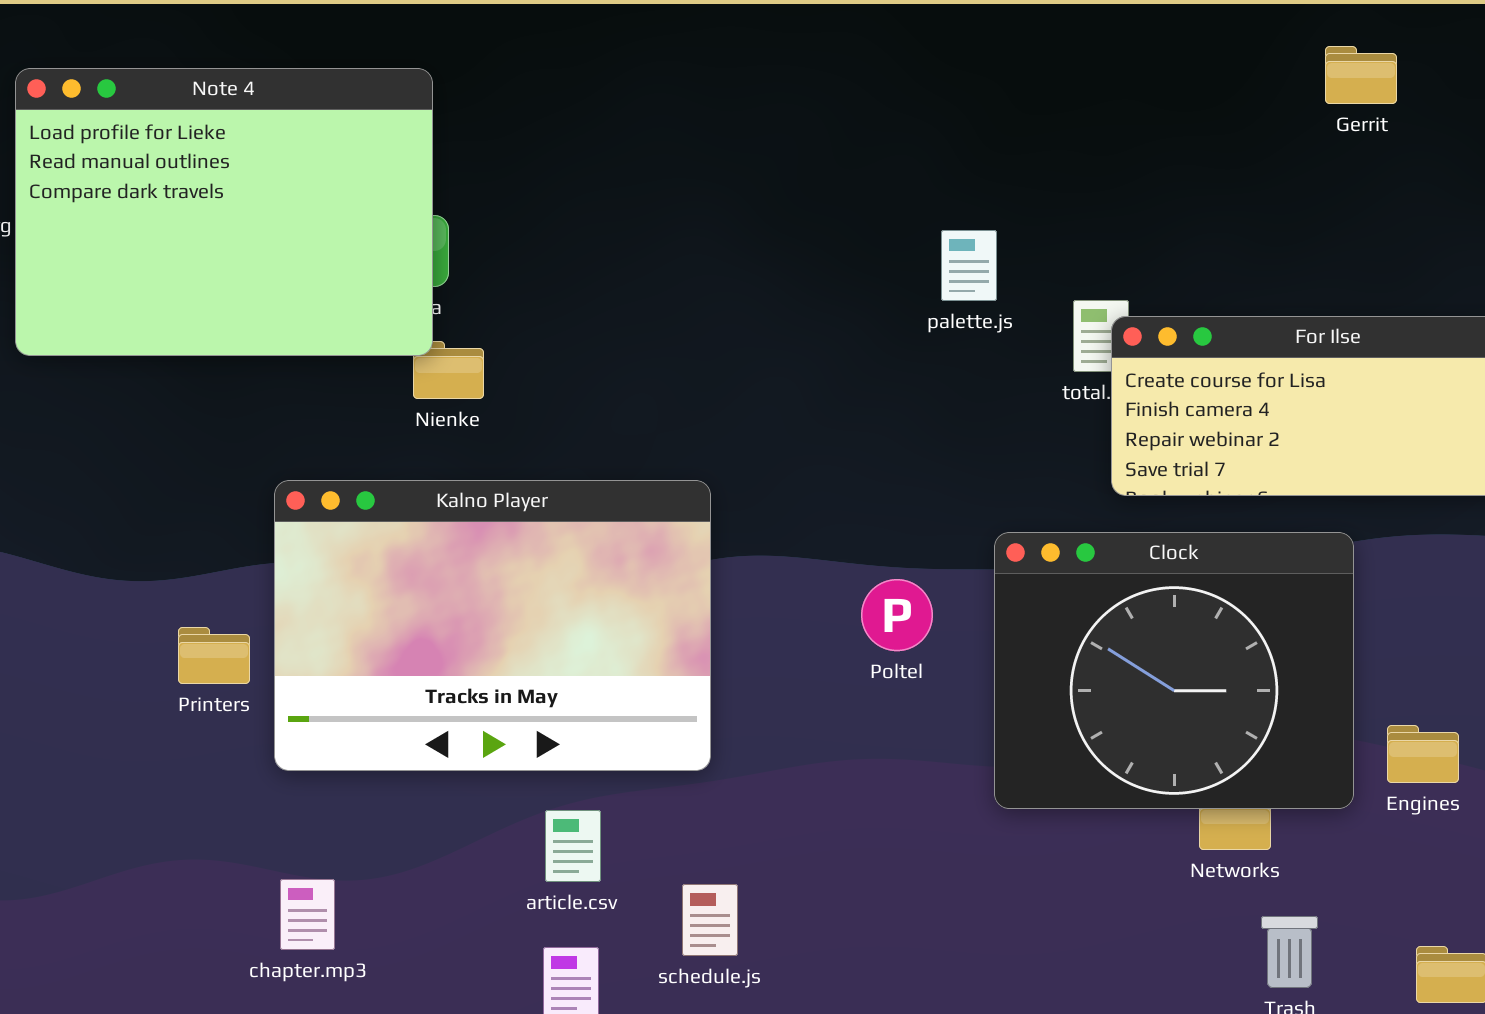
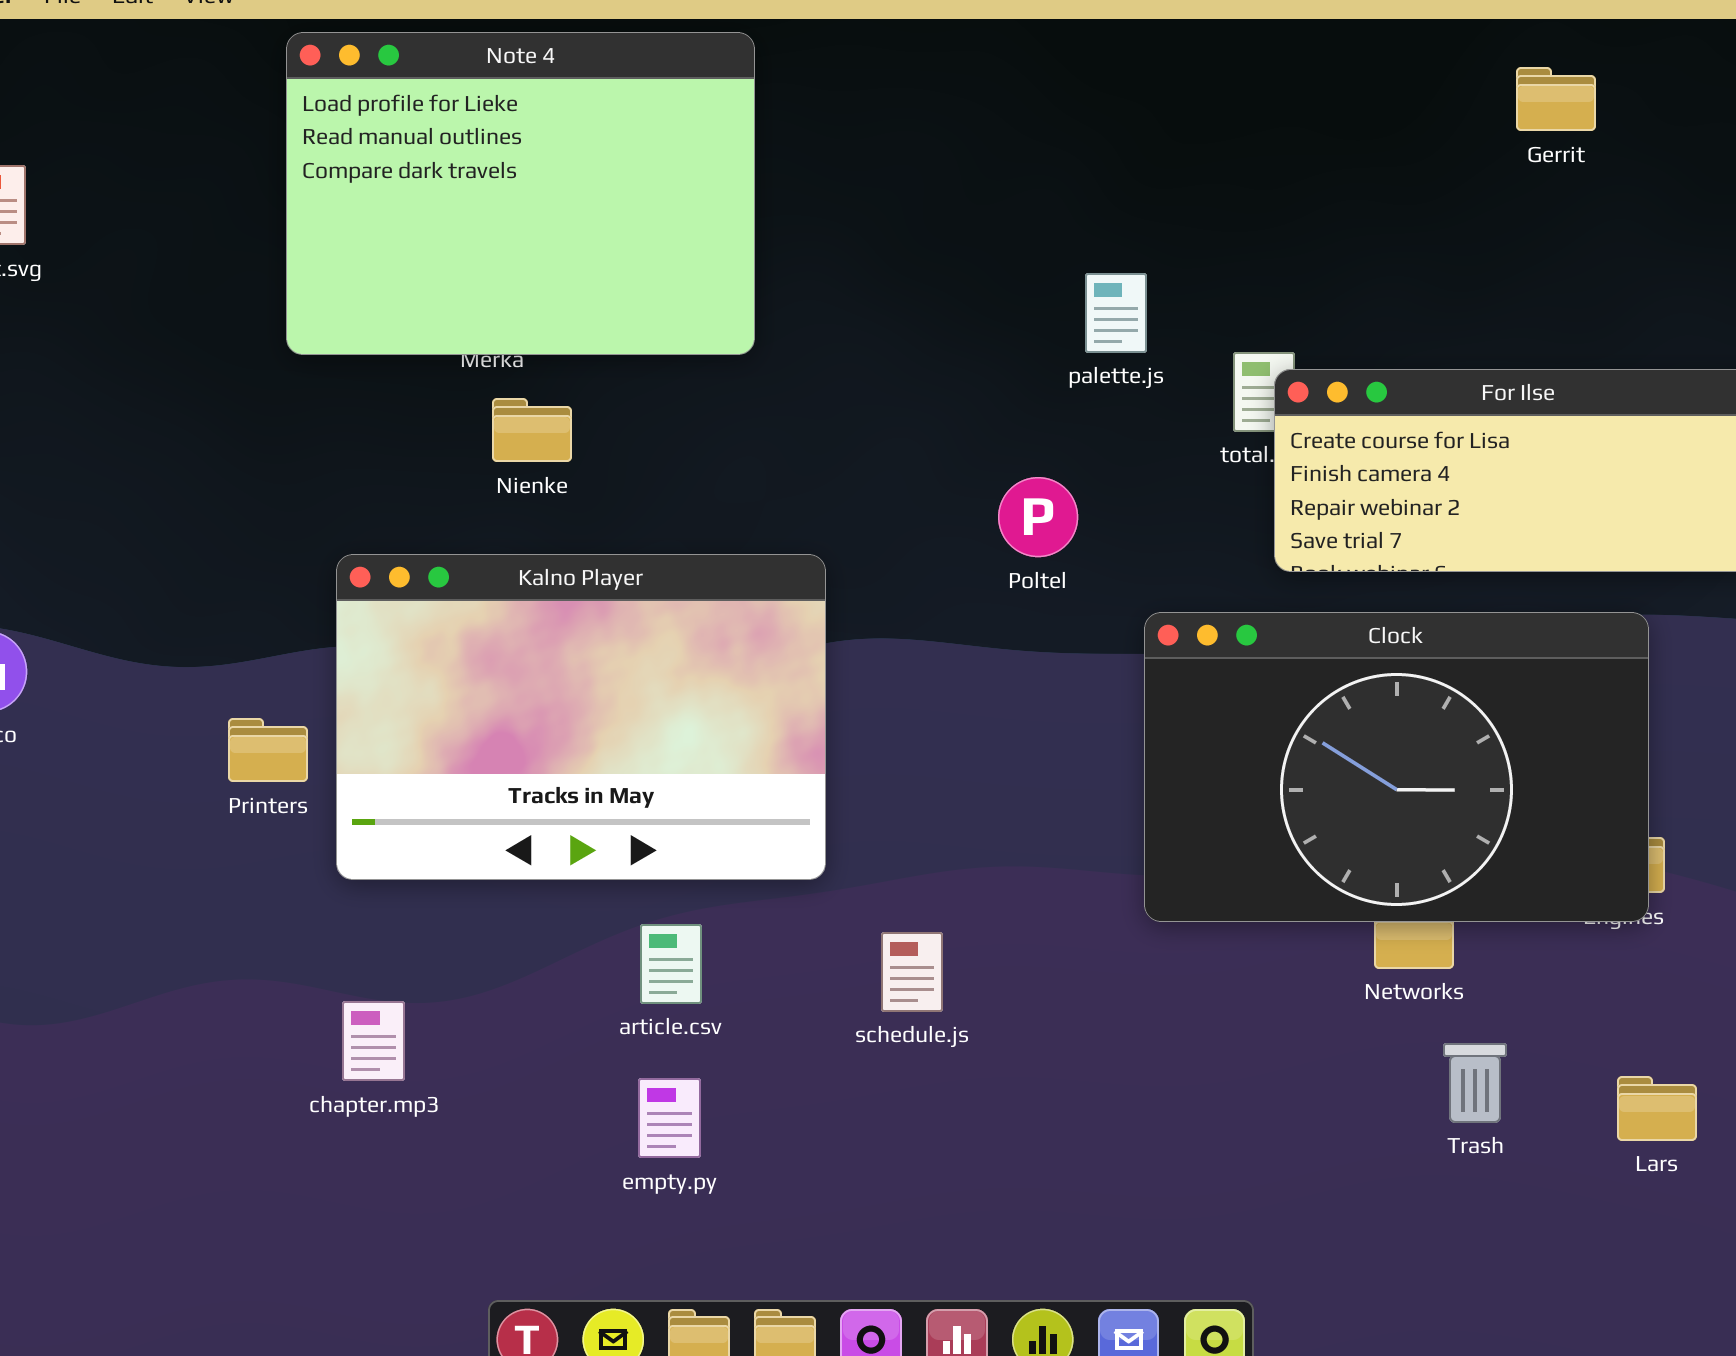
Note 4: [15,68,433,356] -> [286,32,755,355], moved
Clock: [994,532,1354,809] -> [1144,612,1649,922], resized
Poltel: [861,579,933,651] -> [998,477,1078,557], moved
schedule.js: [682,884,738,956] -> [881,932,943,1012], moved

